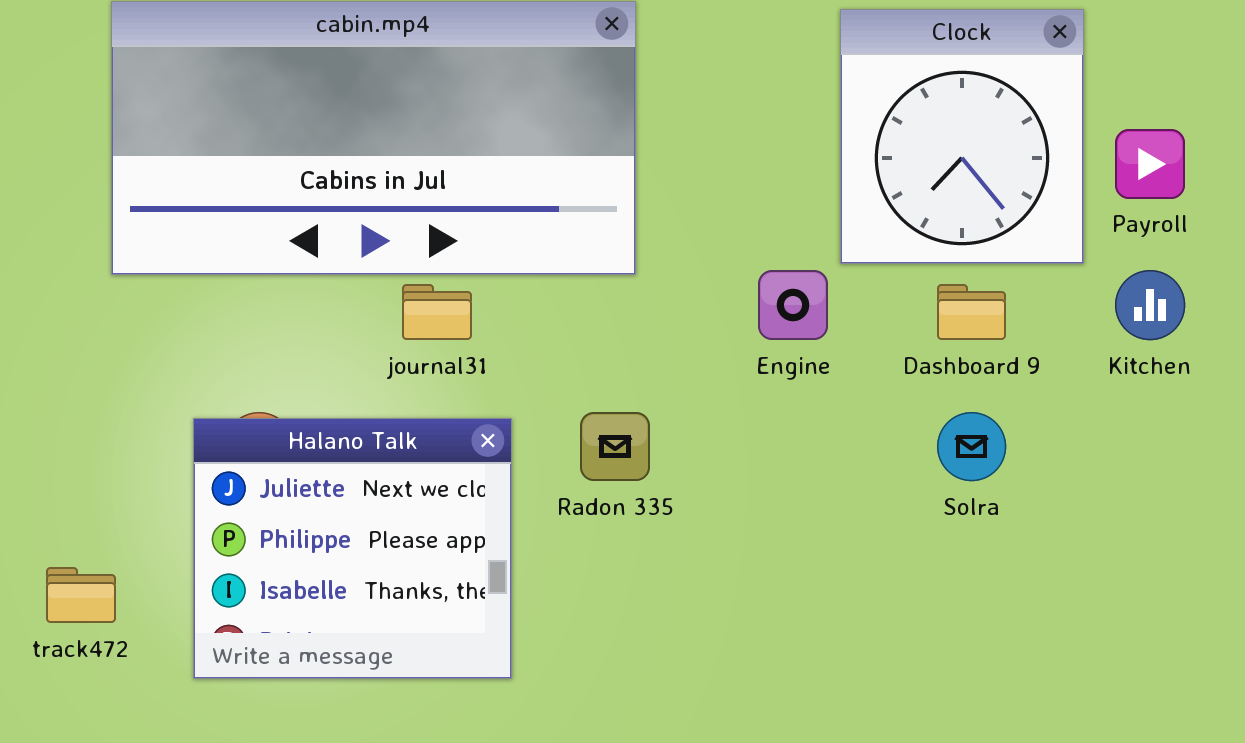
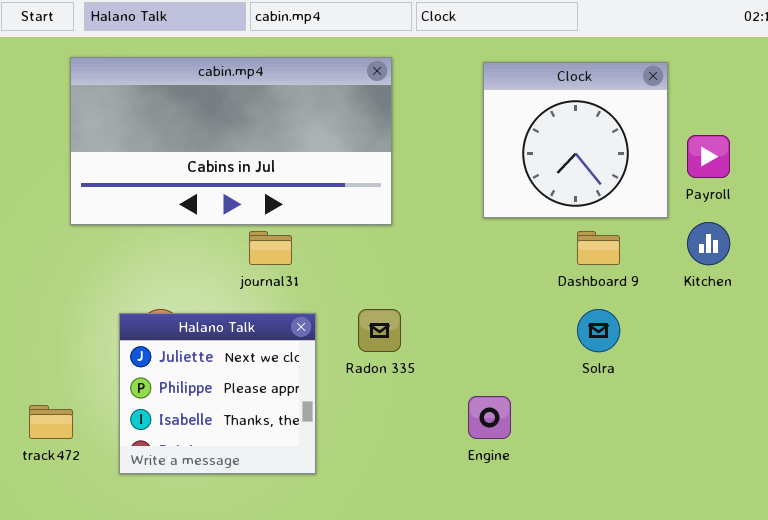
Clock: [840,9,1084,264] -> [483,62,668,218], resized
Engine: [758,270,828,340] -> [468,396,511,439], moved

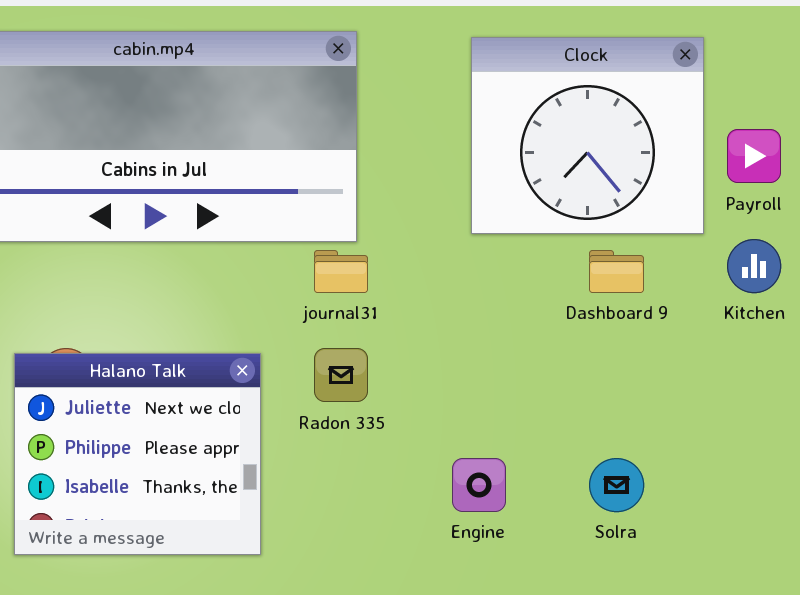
journal31: [249,231,292,265] -> [314,250,368,293], moved
Solra: [577,309,620,352] -> [589,458,644,512], moved

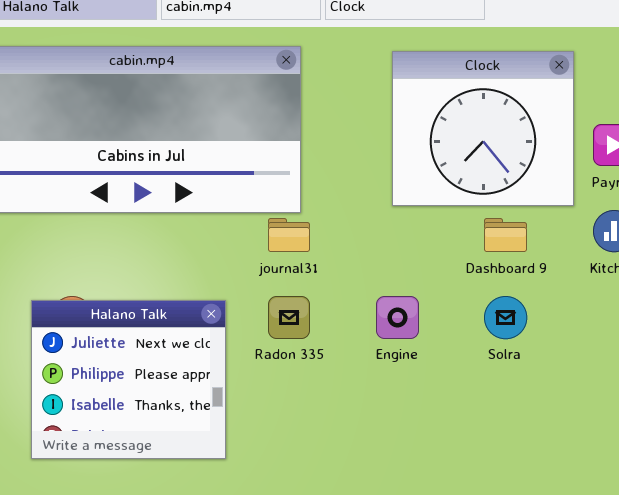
Engine: [452,458,506,512] -> [376,296,419,339], moved
Solra: [589,458,644,512] -> [484,296,527,339], moved

